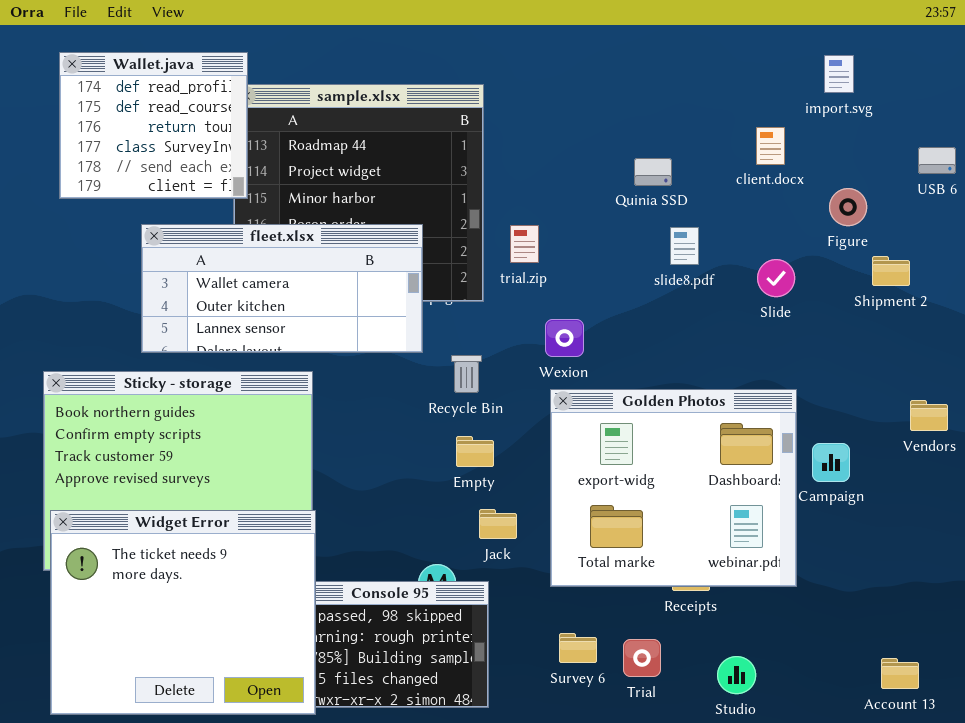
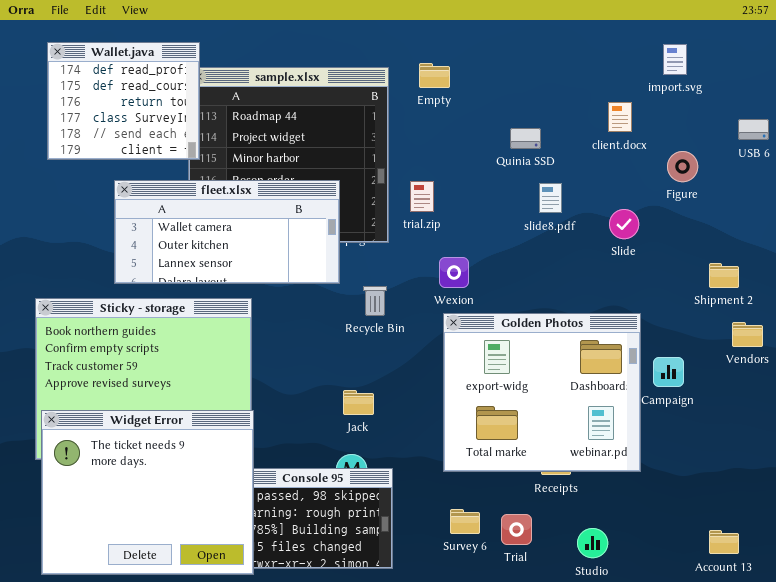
Shipment 2: [872,256,910,286] -> [709,263,739,288], moved
Empty: [456,436,494,467] -> [419,63,450,88], moved
Jack: [479,509,517,539] -> [343,390,374,415], moved

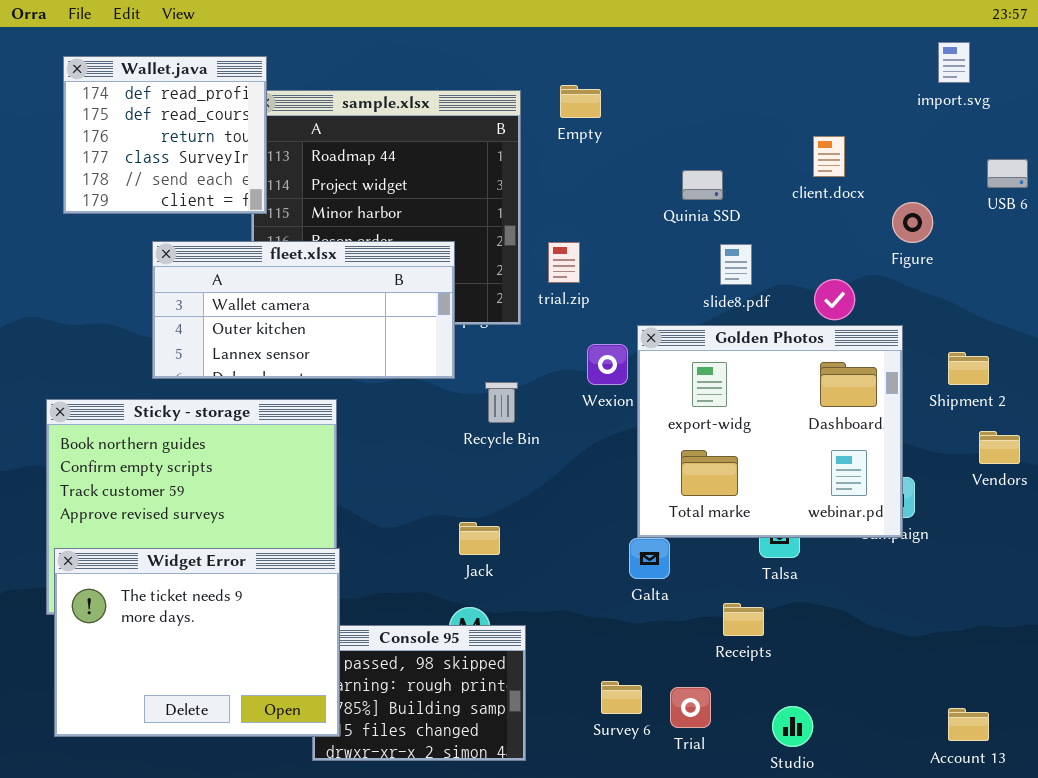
import.svg: [663,44,687,75] -> [938,42,970,83], moved
Golden Photos: [443,313,641,472] -> [637,325,903,538], moved
Widget Error: [41,410,254,575] -> [54,548,340,737], resized

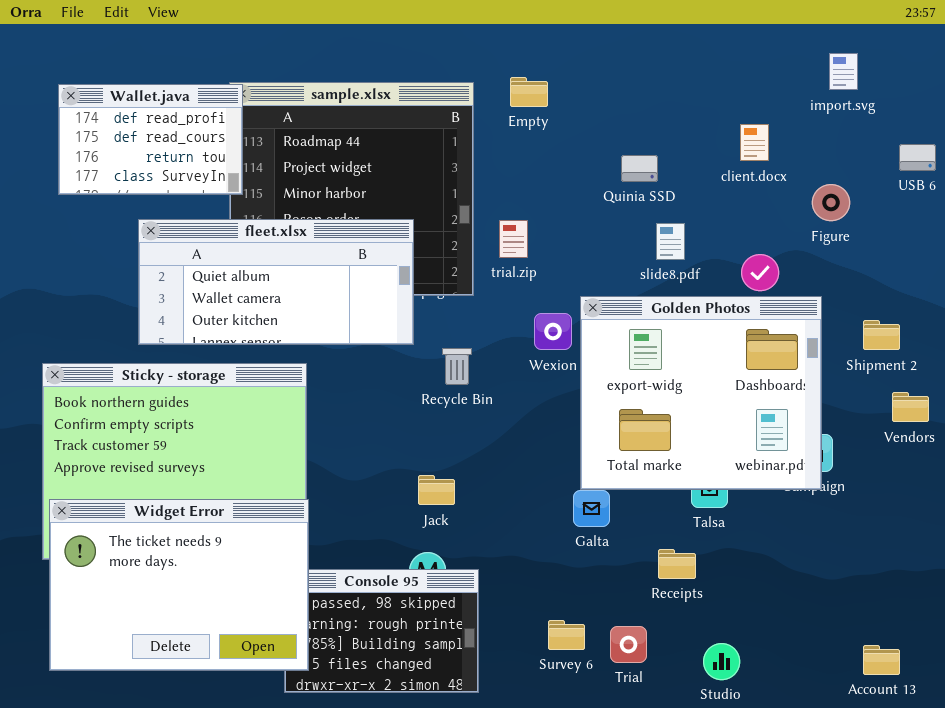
import.svg: [938,42,970,83] -> [829,53,858,90], moved
Wallet.java: [63,56,267,214] -> [58,84,243,195], resized
fleet.xlsx: [152,241,455,379] -> [138,219,414,345], scrolled up 1 row

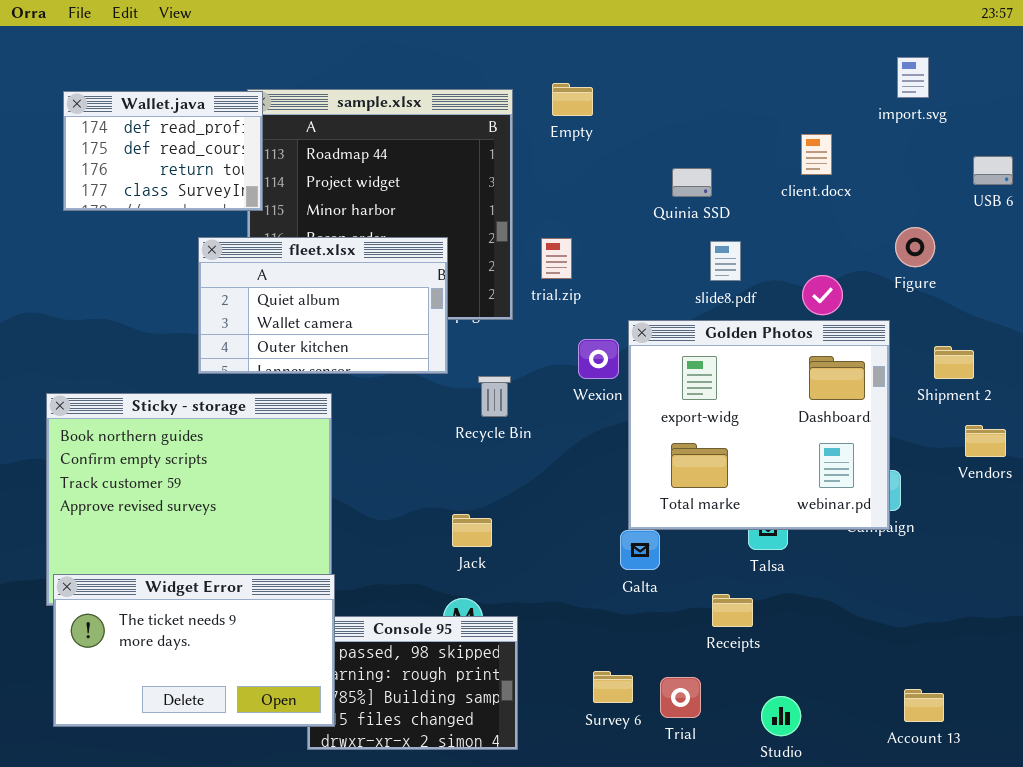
Figure: [812,184,850,221] -> [895,227,935,267], moved
fleet.xlsx: [138,219,414,345] -> [198,237,448,374], resized
Widget Error: [49,499,309,671] -> [53,574,335,727], resized
Account 13: [863,645,900,675] -> [904,689,944,722], moved

